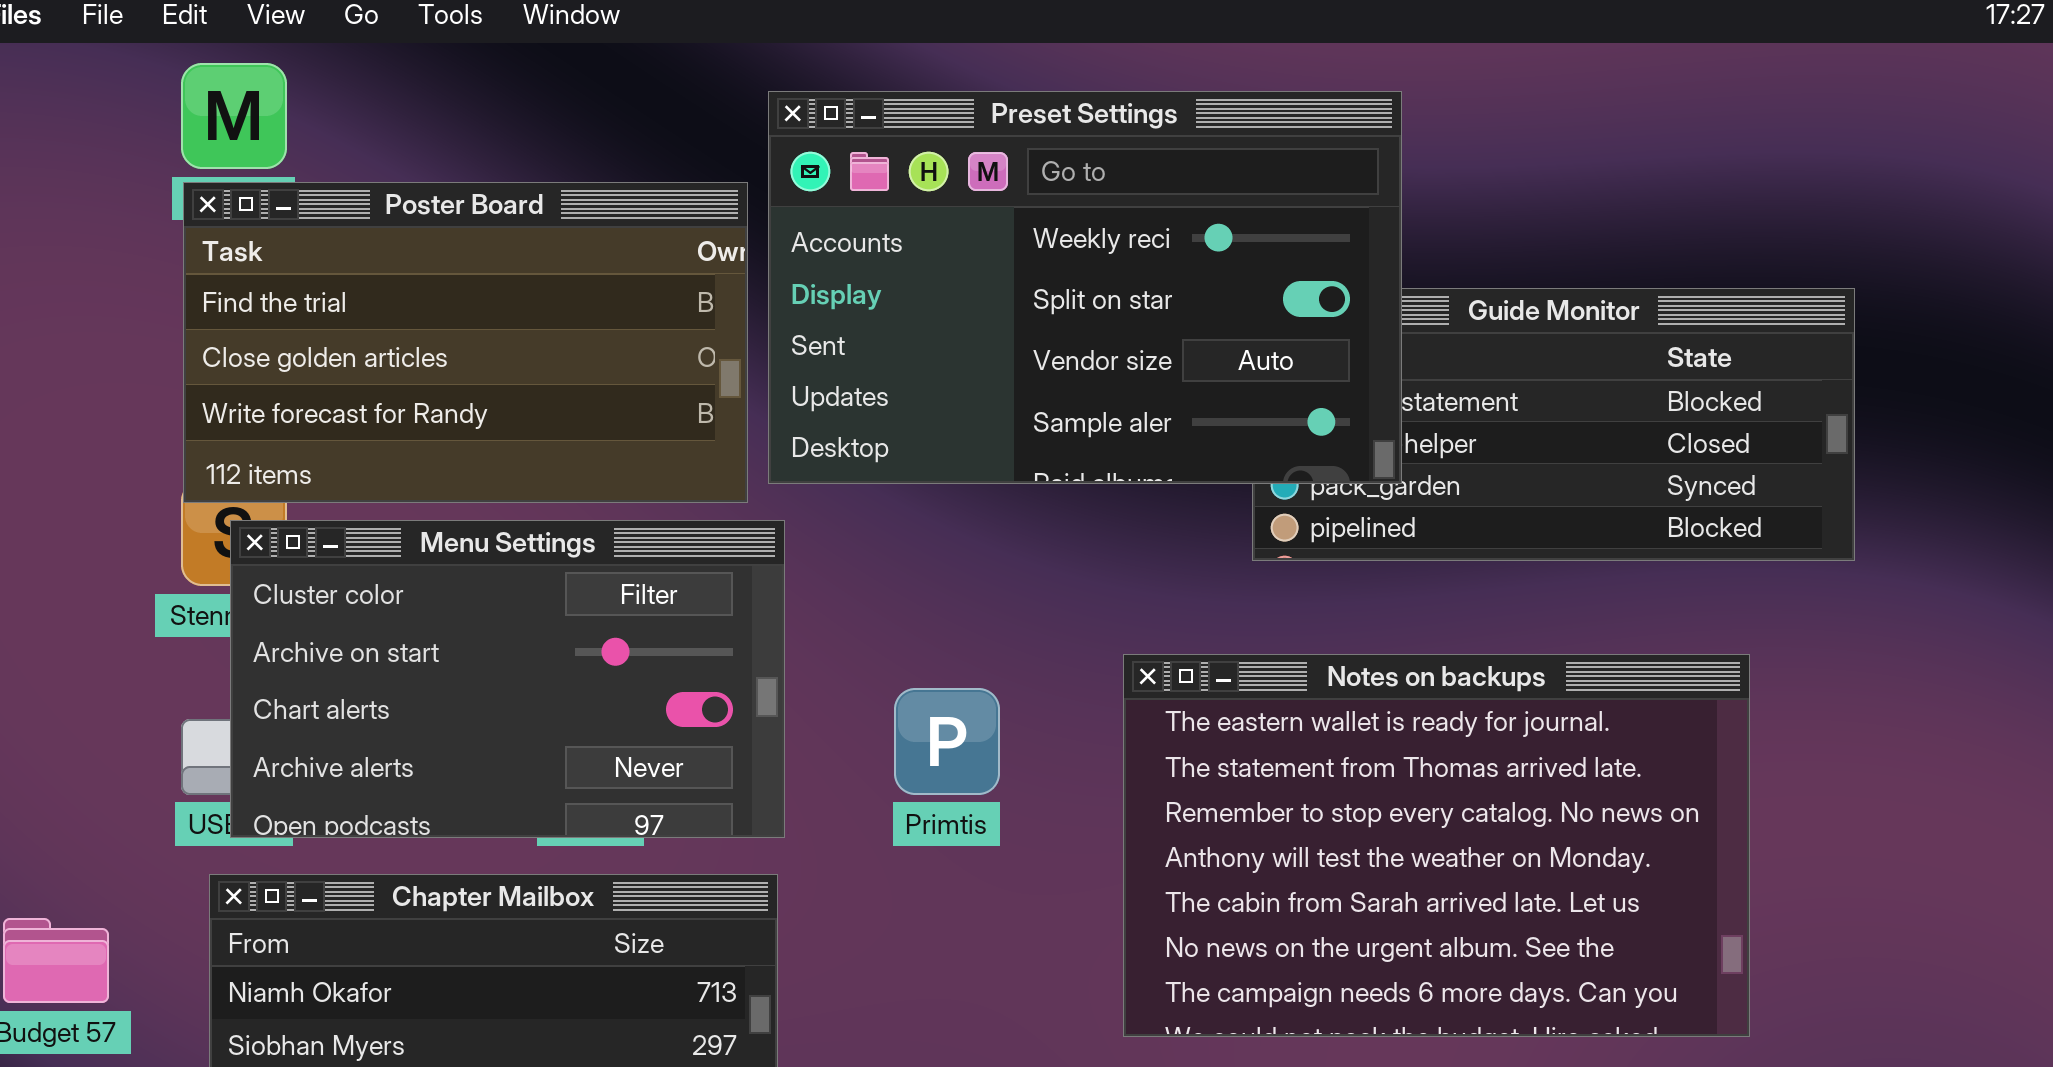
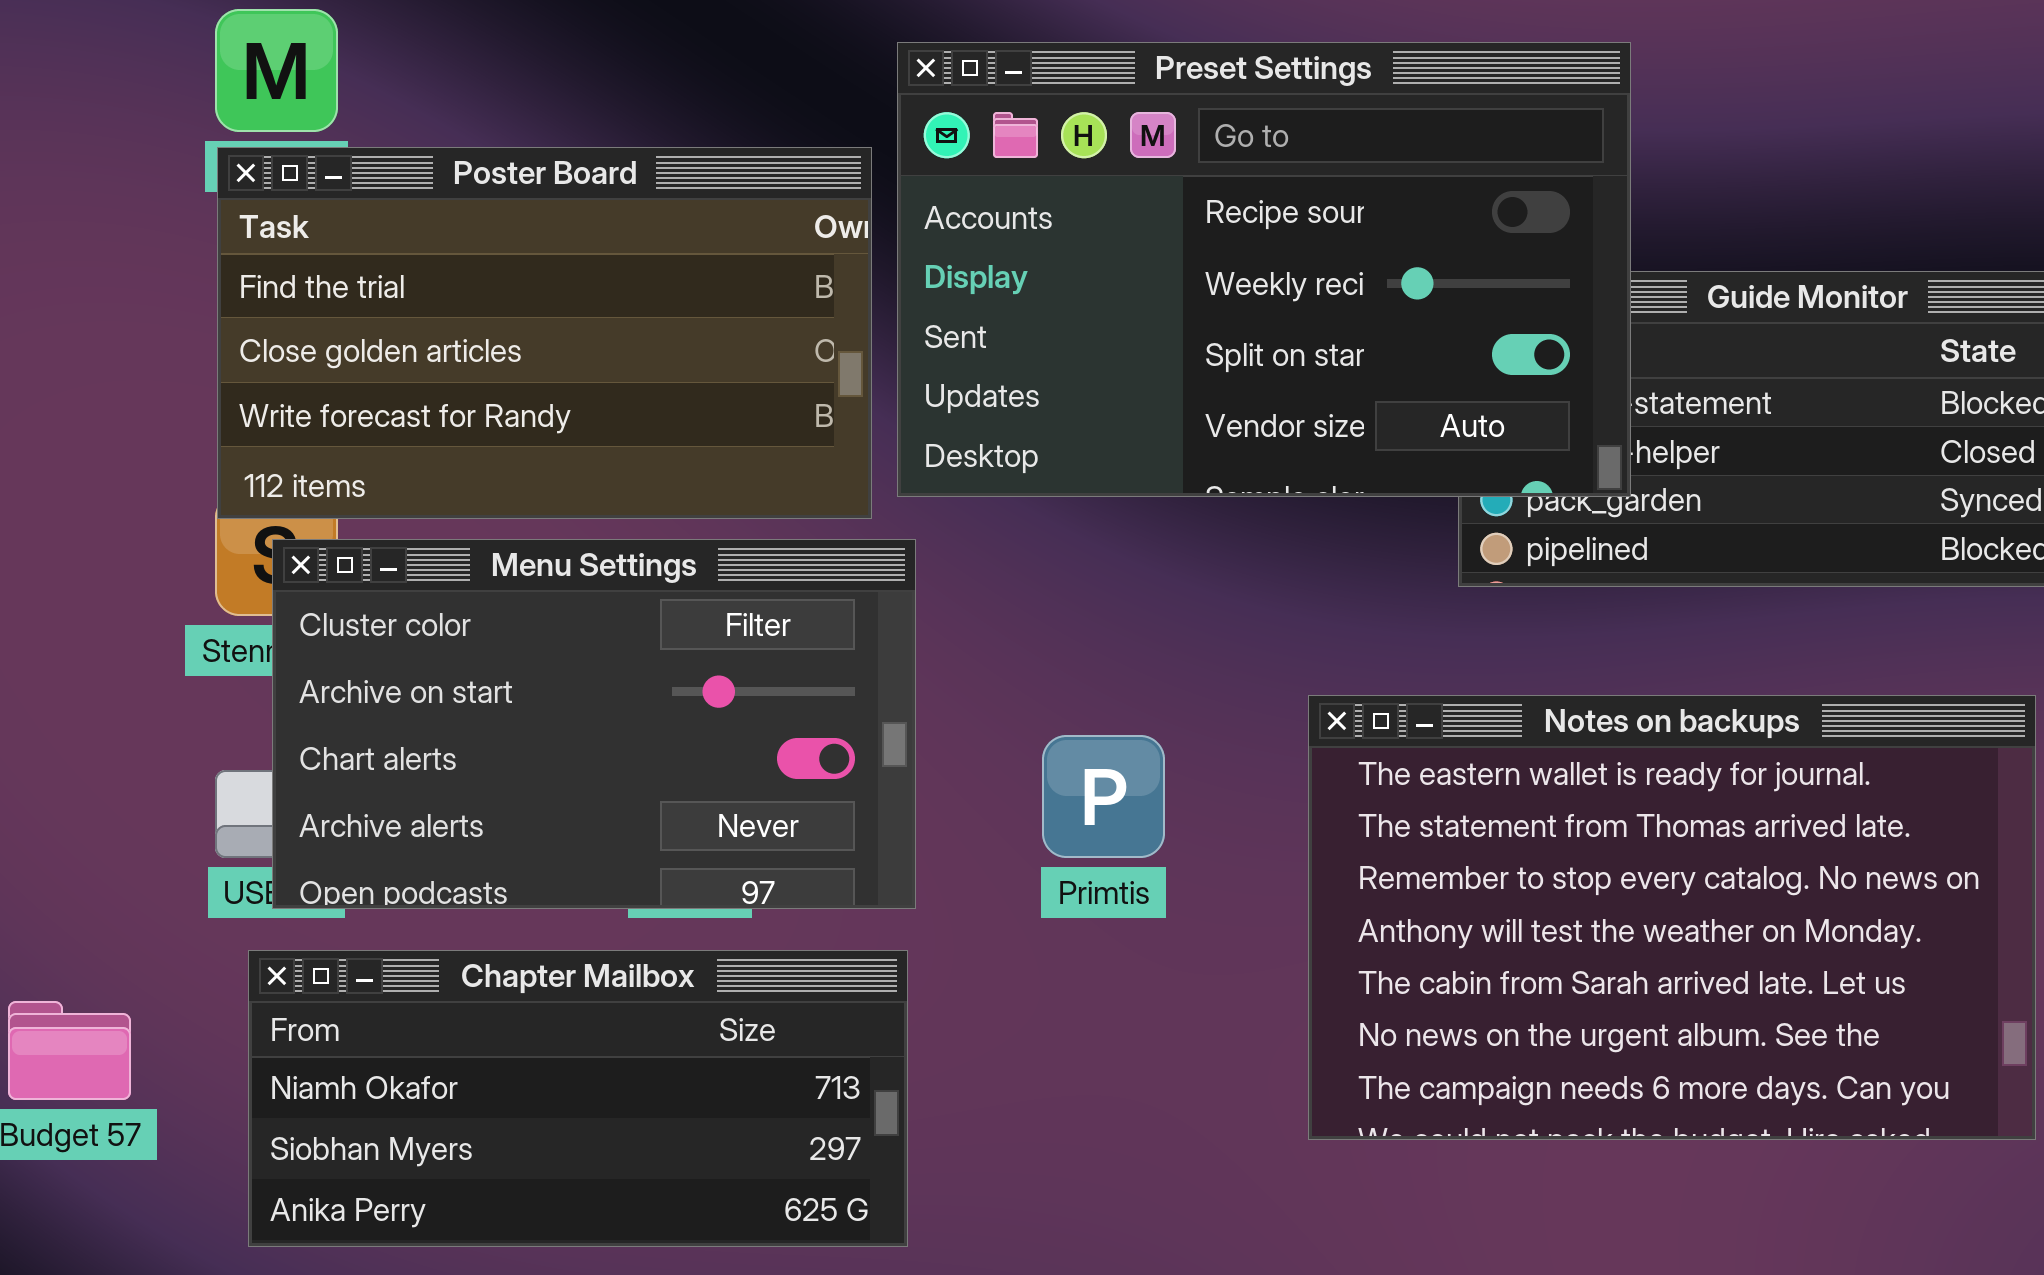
Preset Settings: [768,91,1402,484] -> [897,42,1631,497], scrolled up 1 row

